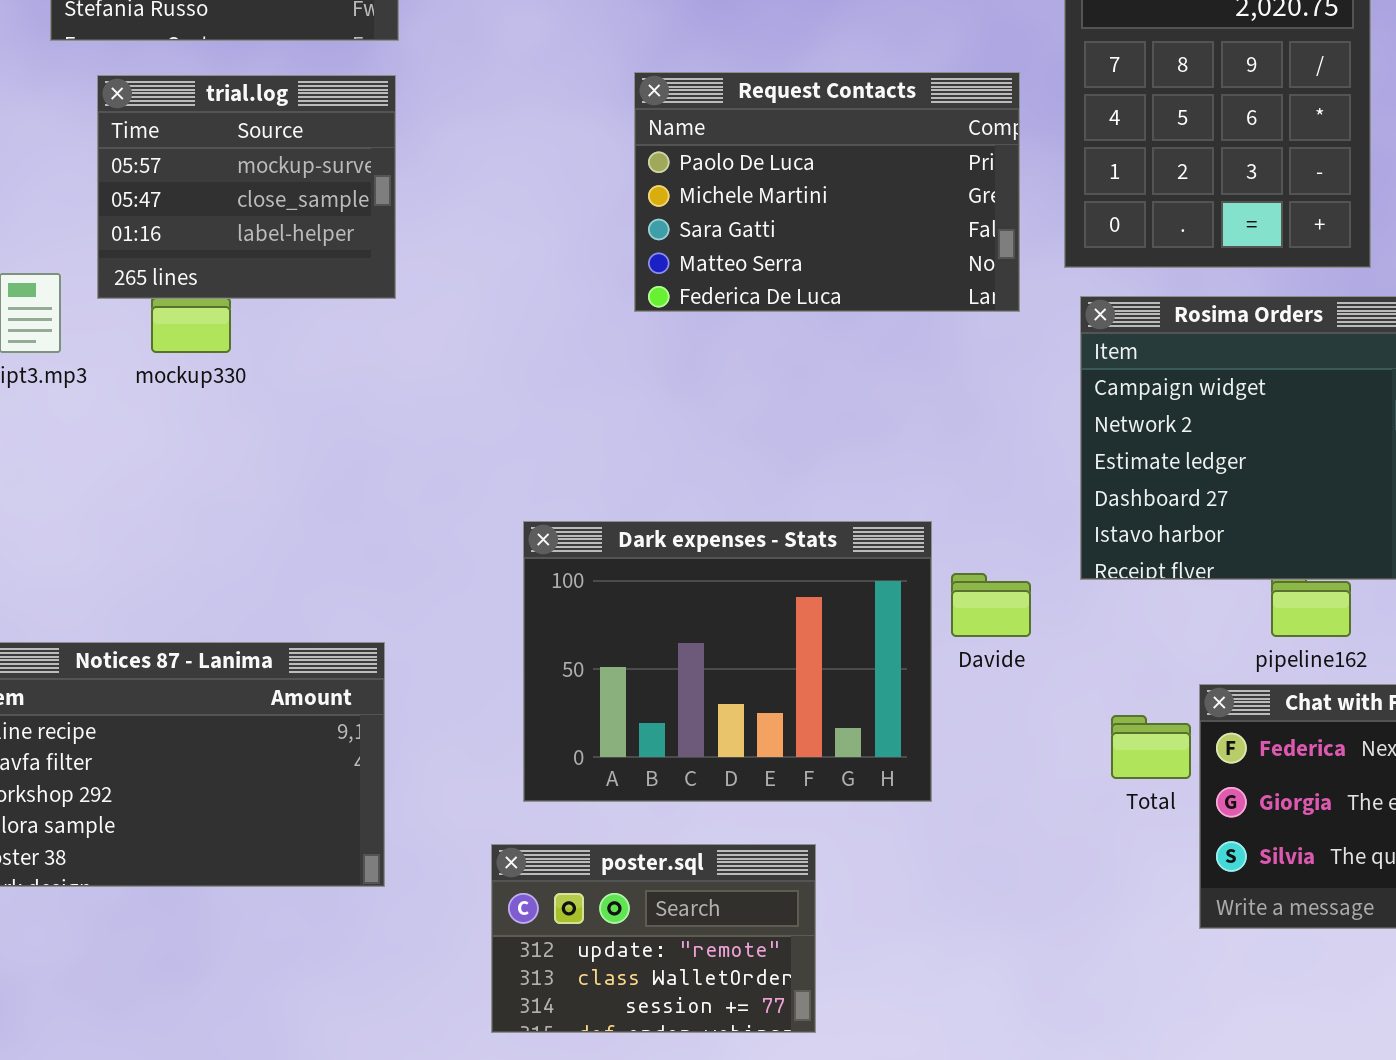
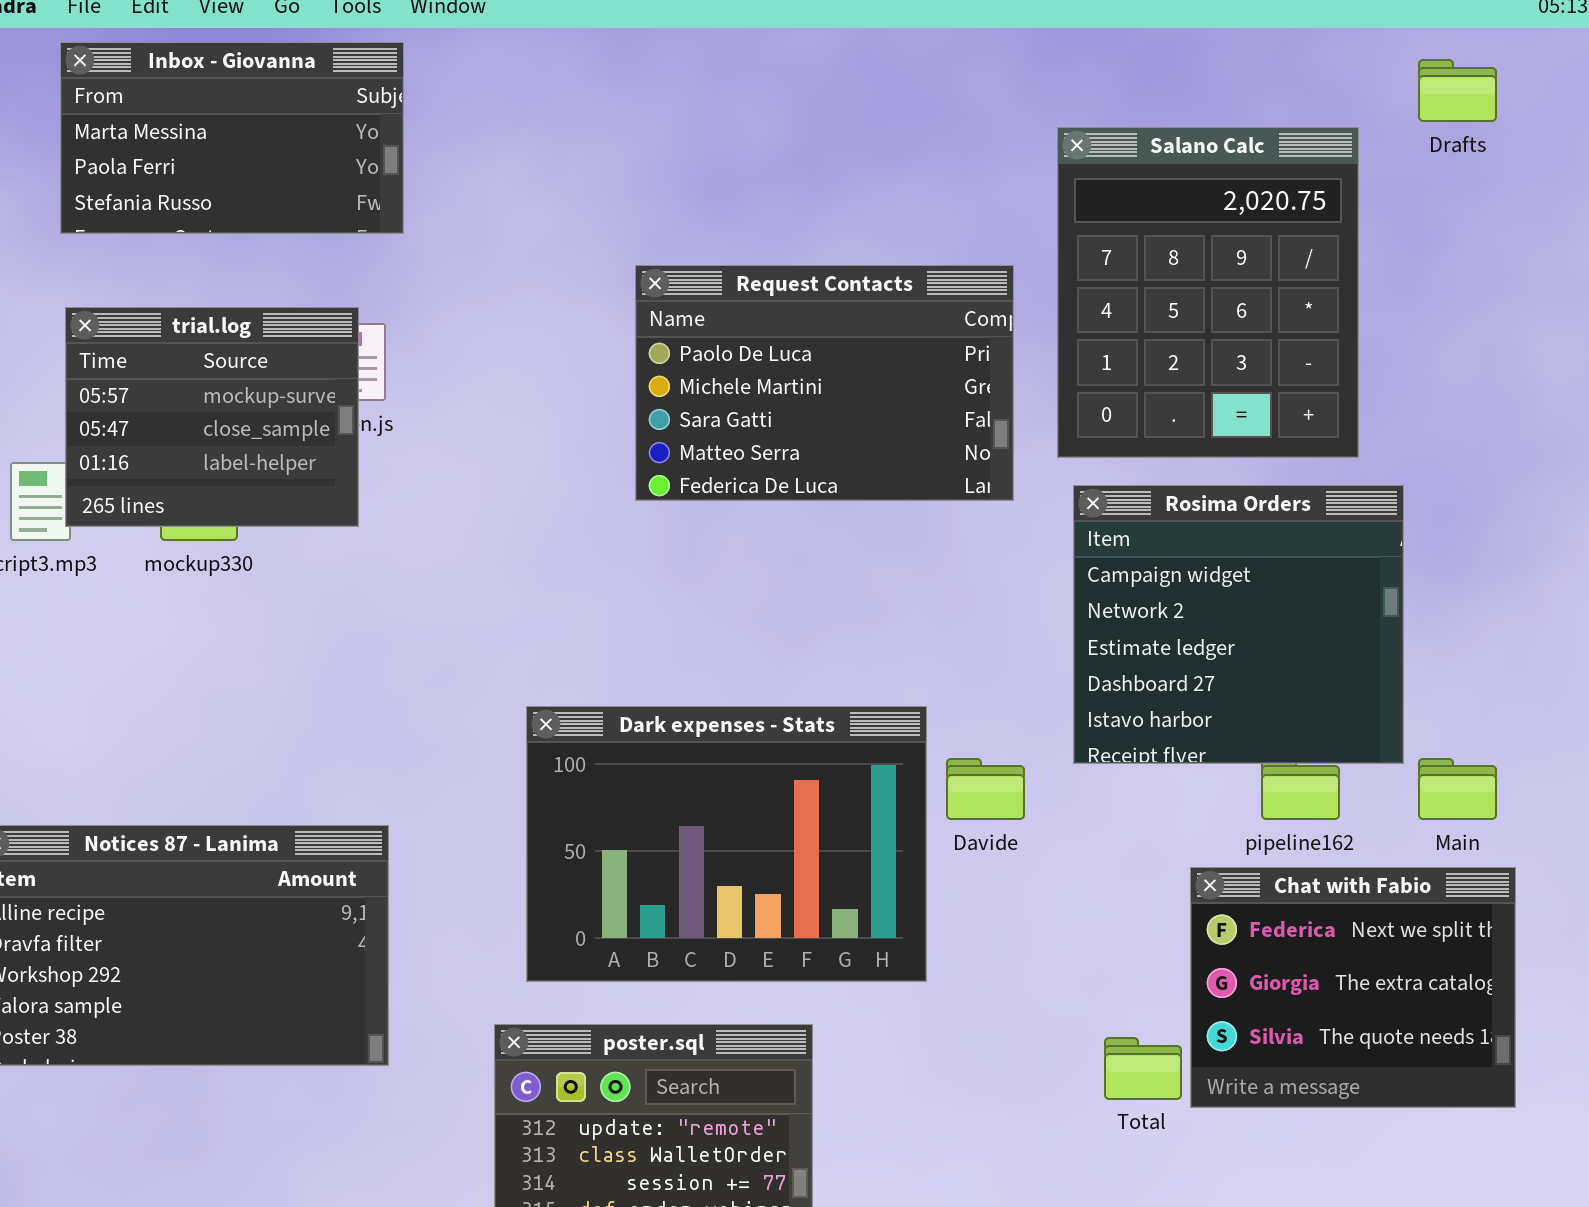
trial.log: [97,75,396,299] -> [65,307,359,527], moved
Total: [1111,715,1191,779] -> [1104,1037,1182,1100], moved

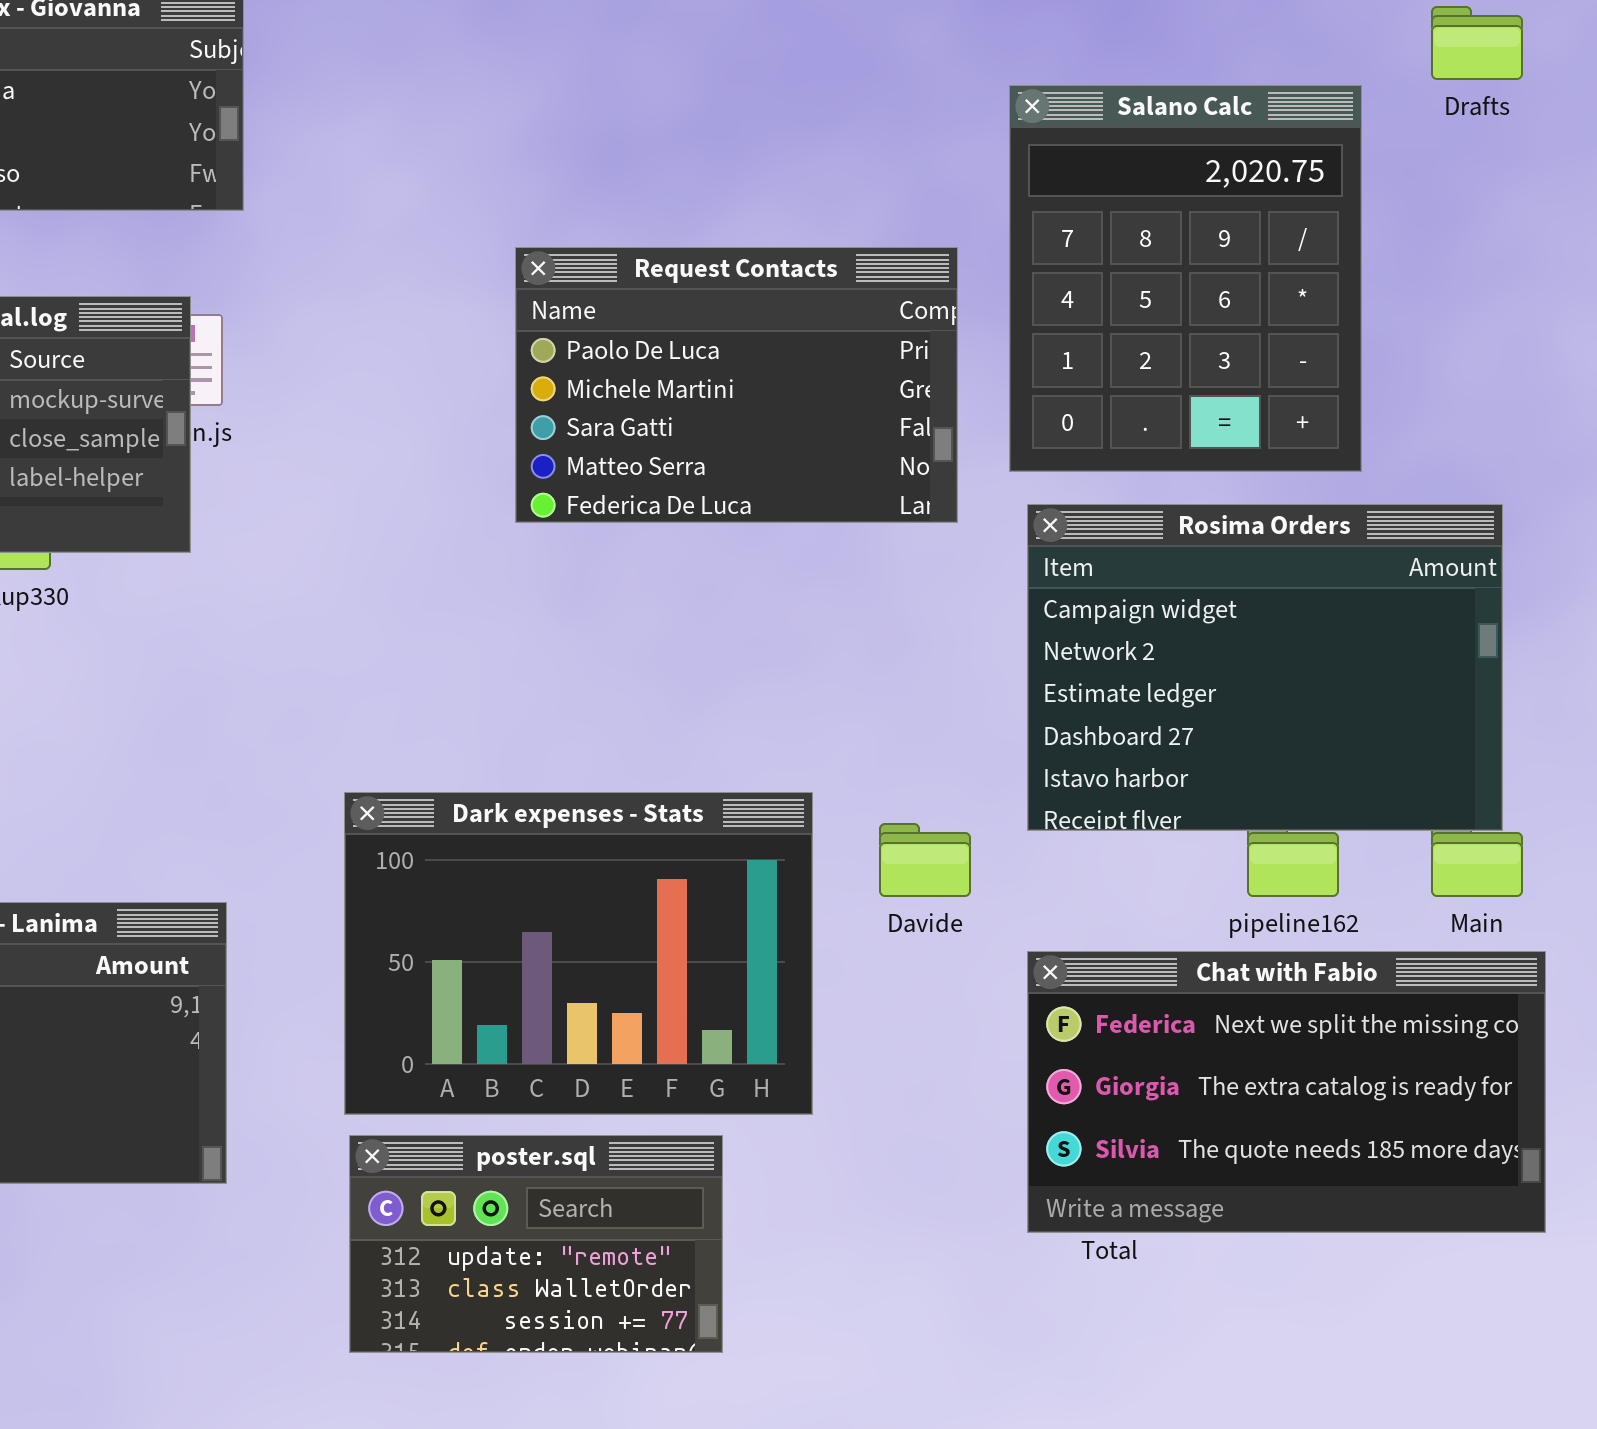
Rosima Orders: [1073,485,1404,764] -> [1027,504,1503,831], resized
Dark expenses - Stats: [526,706,927,982] -> [344,792,813,1115], moved
Chat with Fabio: [1190,867,1516,1108] -> [1027,951,1546,1233], resized

